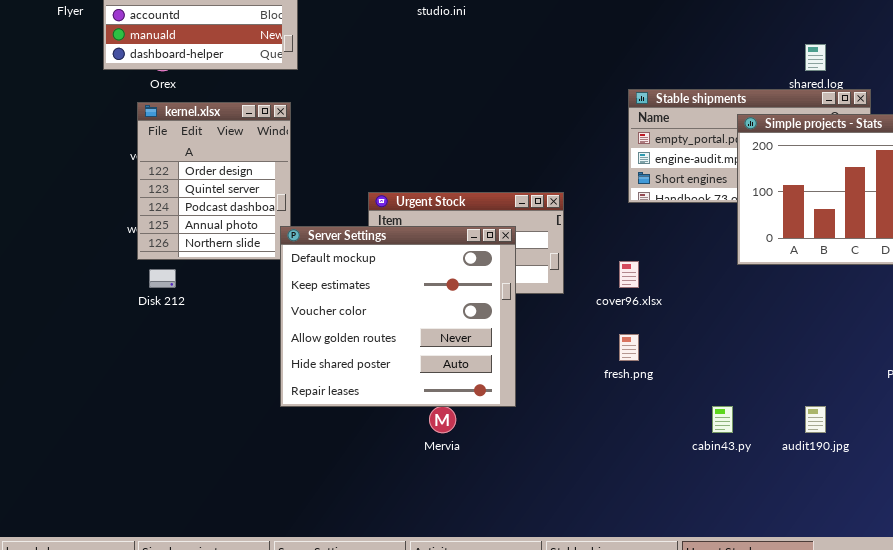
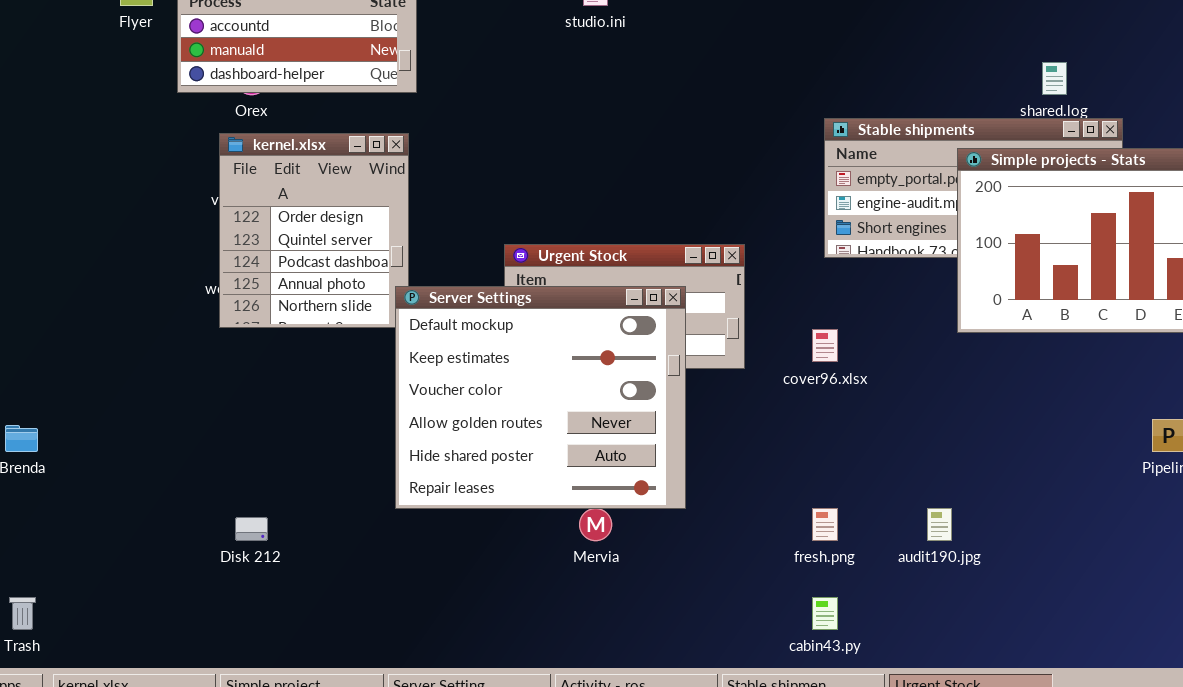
Disk 212: [149,269,176,288] -> [235,517,268,541], moved
fresh.png: [619,334,639,361] -> [812,508,838,541], moved
cabin43.py: [712,406,733,433] -> [812,597,838,630], moved
audit190.jpg: [805,406,826,433] -> [927,508,952,541], moved

